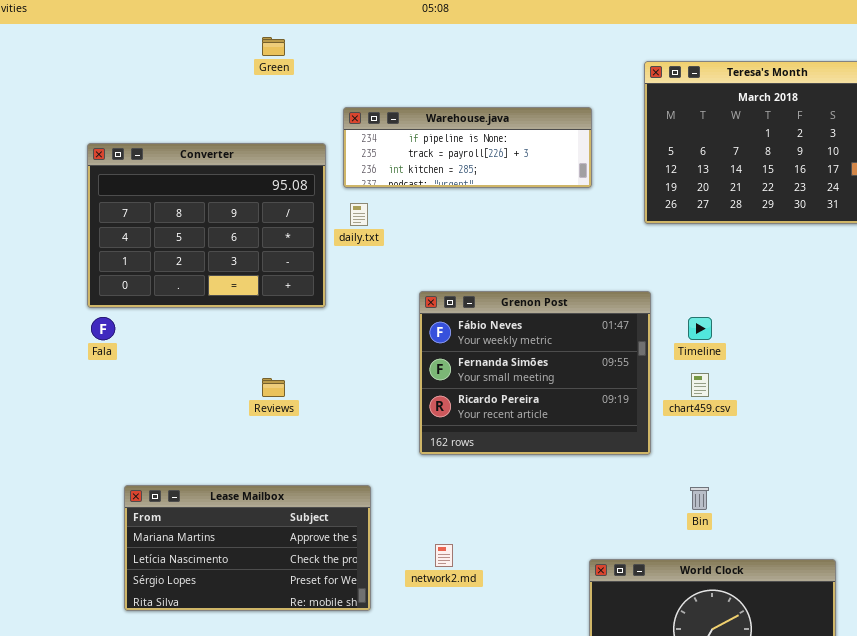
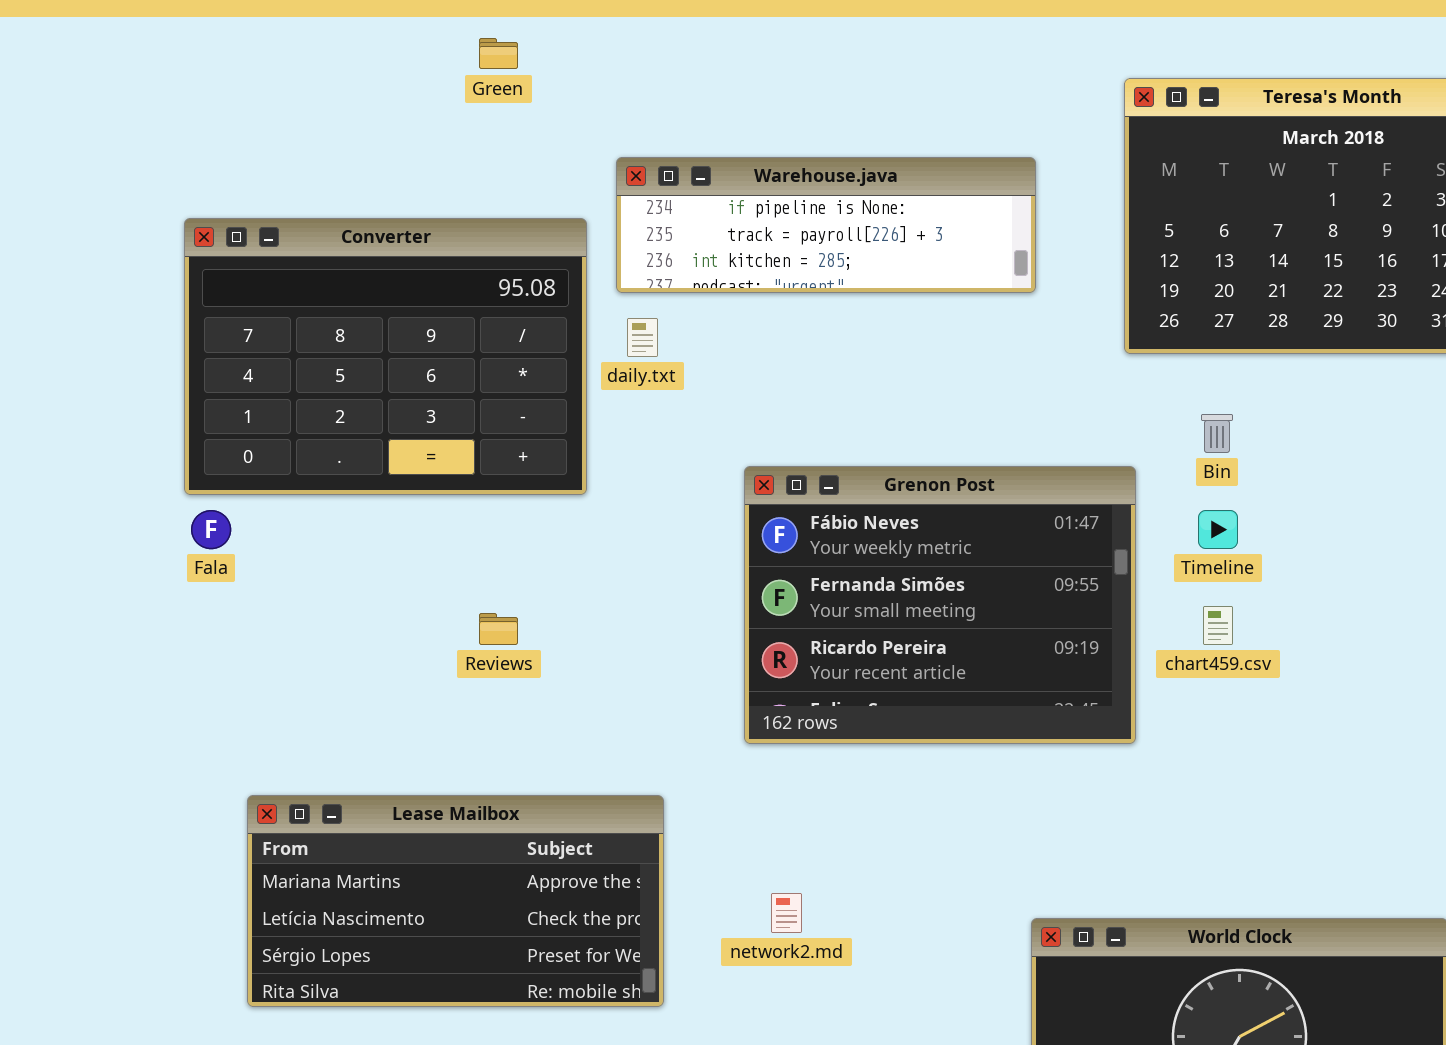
Bin: [690,487,709,510] -> [1201,414,1233,453], moved

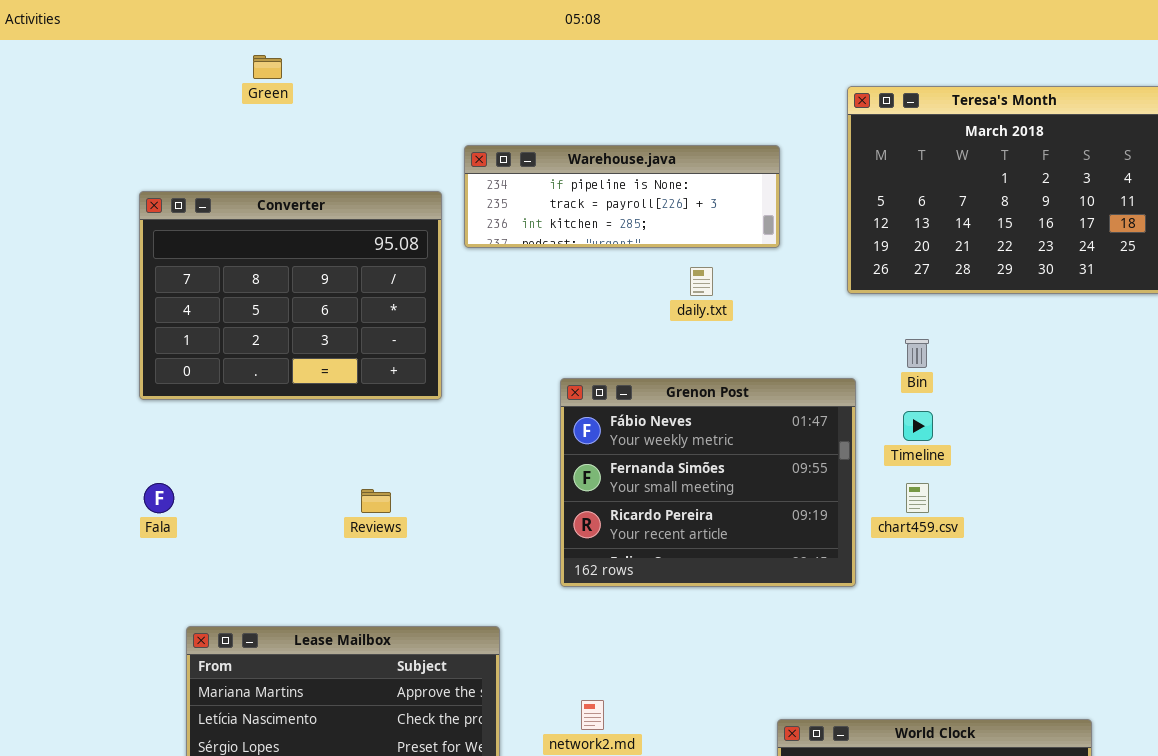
Green: [479,38,518,69] -> [253,55,282,79], moved
daily.txt: [627,318,658,357] -> [690,267,713,296], moved
Fala: [191,510,231,549] -> [144,483,174,513], moved

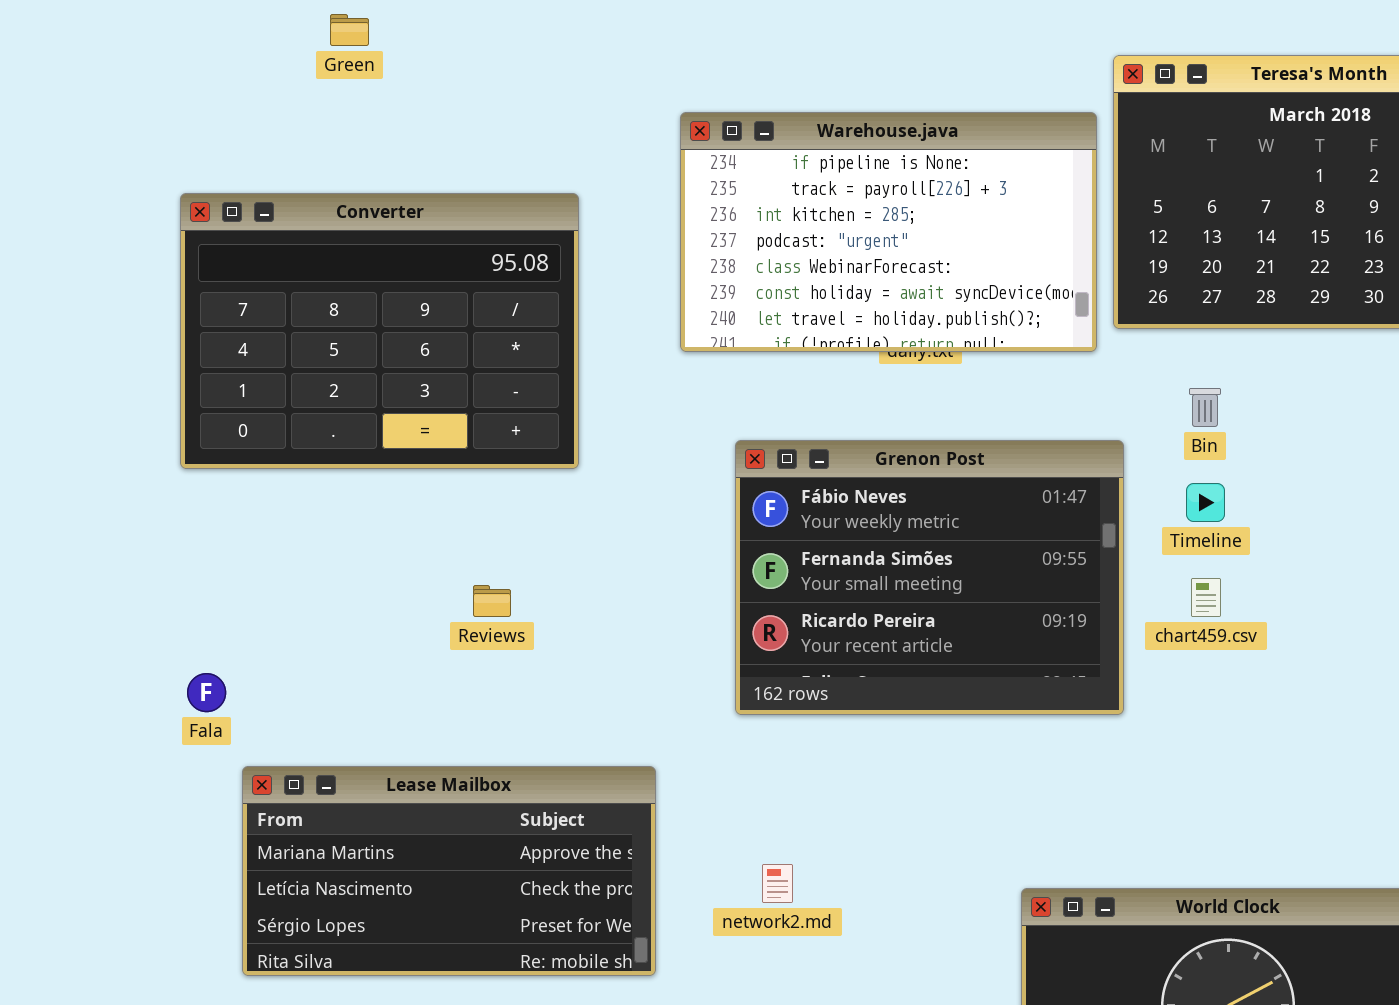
Warehouse.java: [464,145,780,248] -> [680,112,1097,352], moved, resized
Fala: [144,483,174,513] -> [187,673,226,712], moved

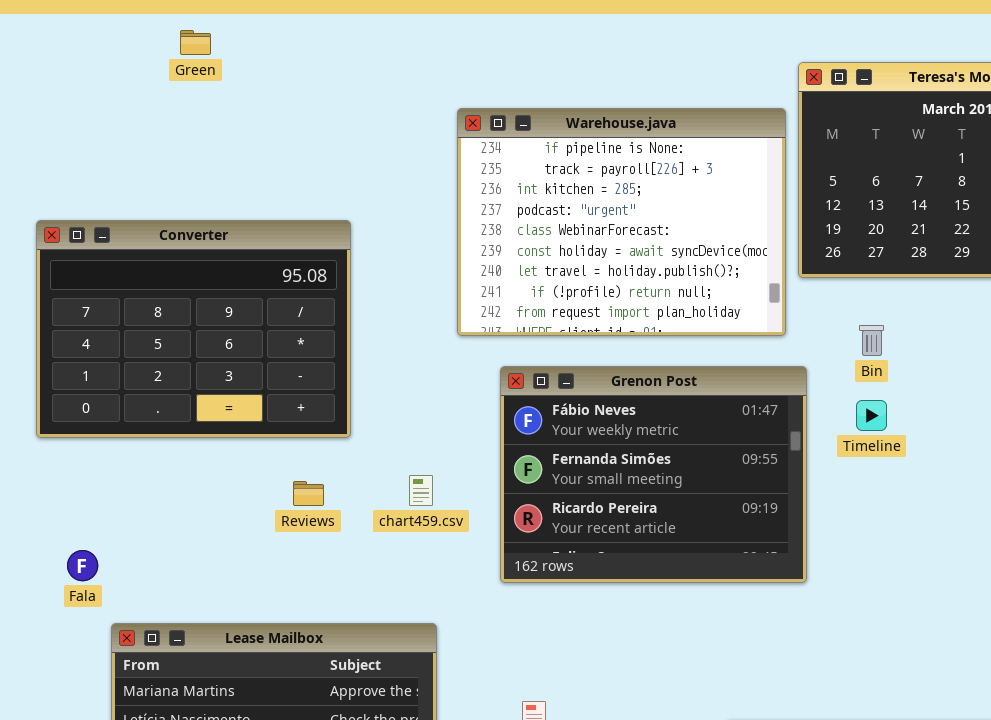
Warehouse.java: [680,112,1097,352] -> [457,108,786,336], resized
Converter: [180,193,579,469] -> [36,220,351,438], moved
chart459.csv: [1191,578,1221,617] -> [409,475,433,506], moved

